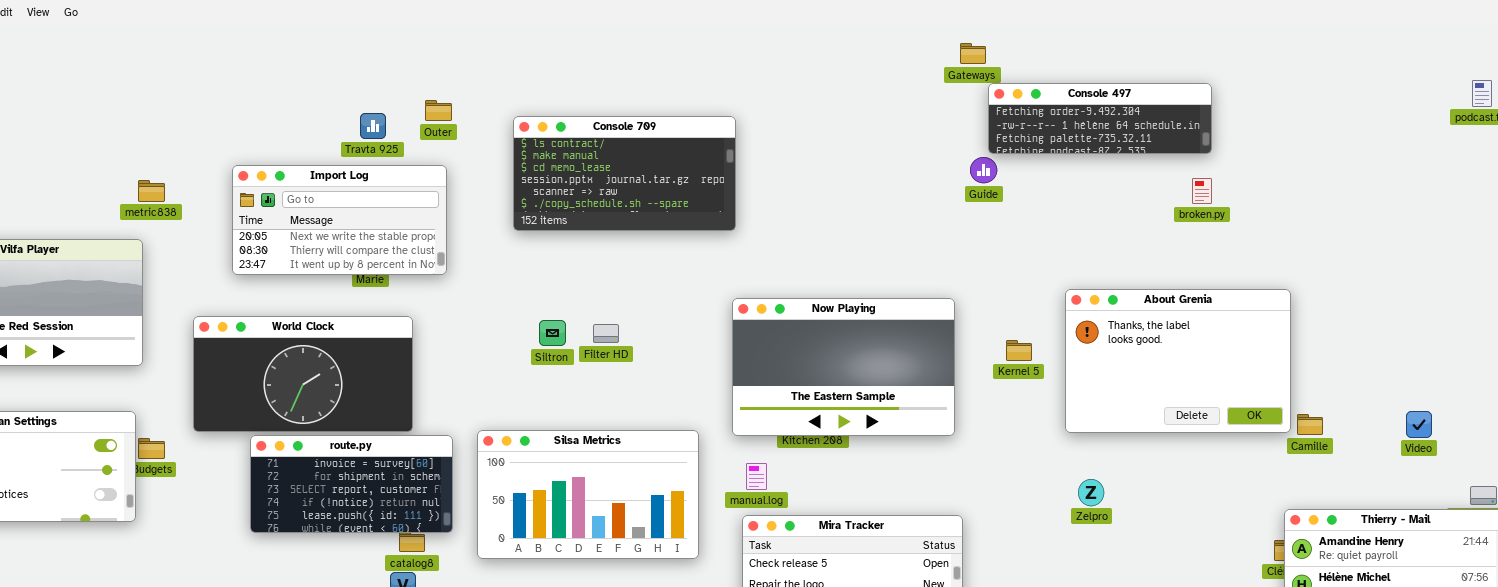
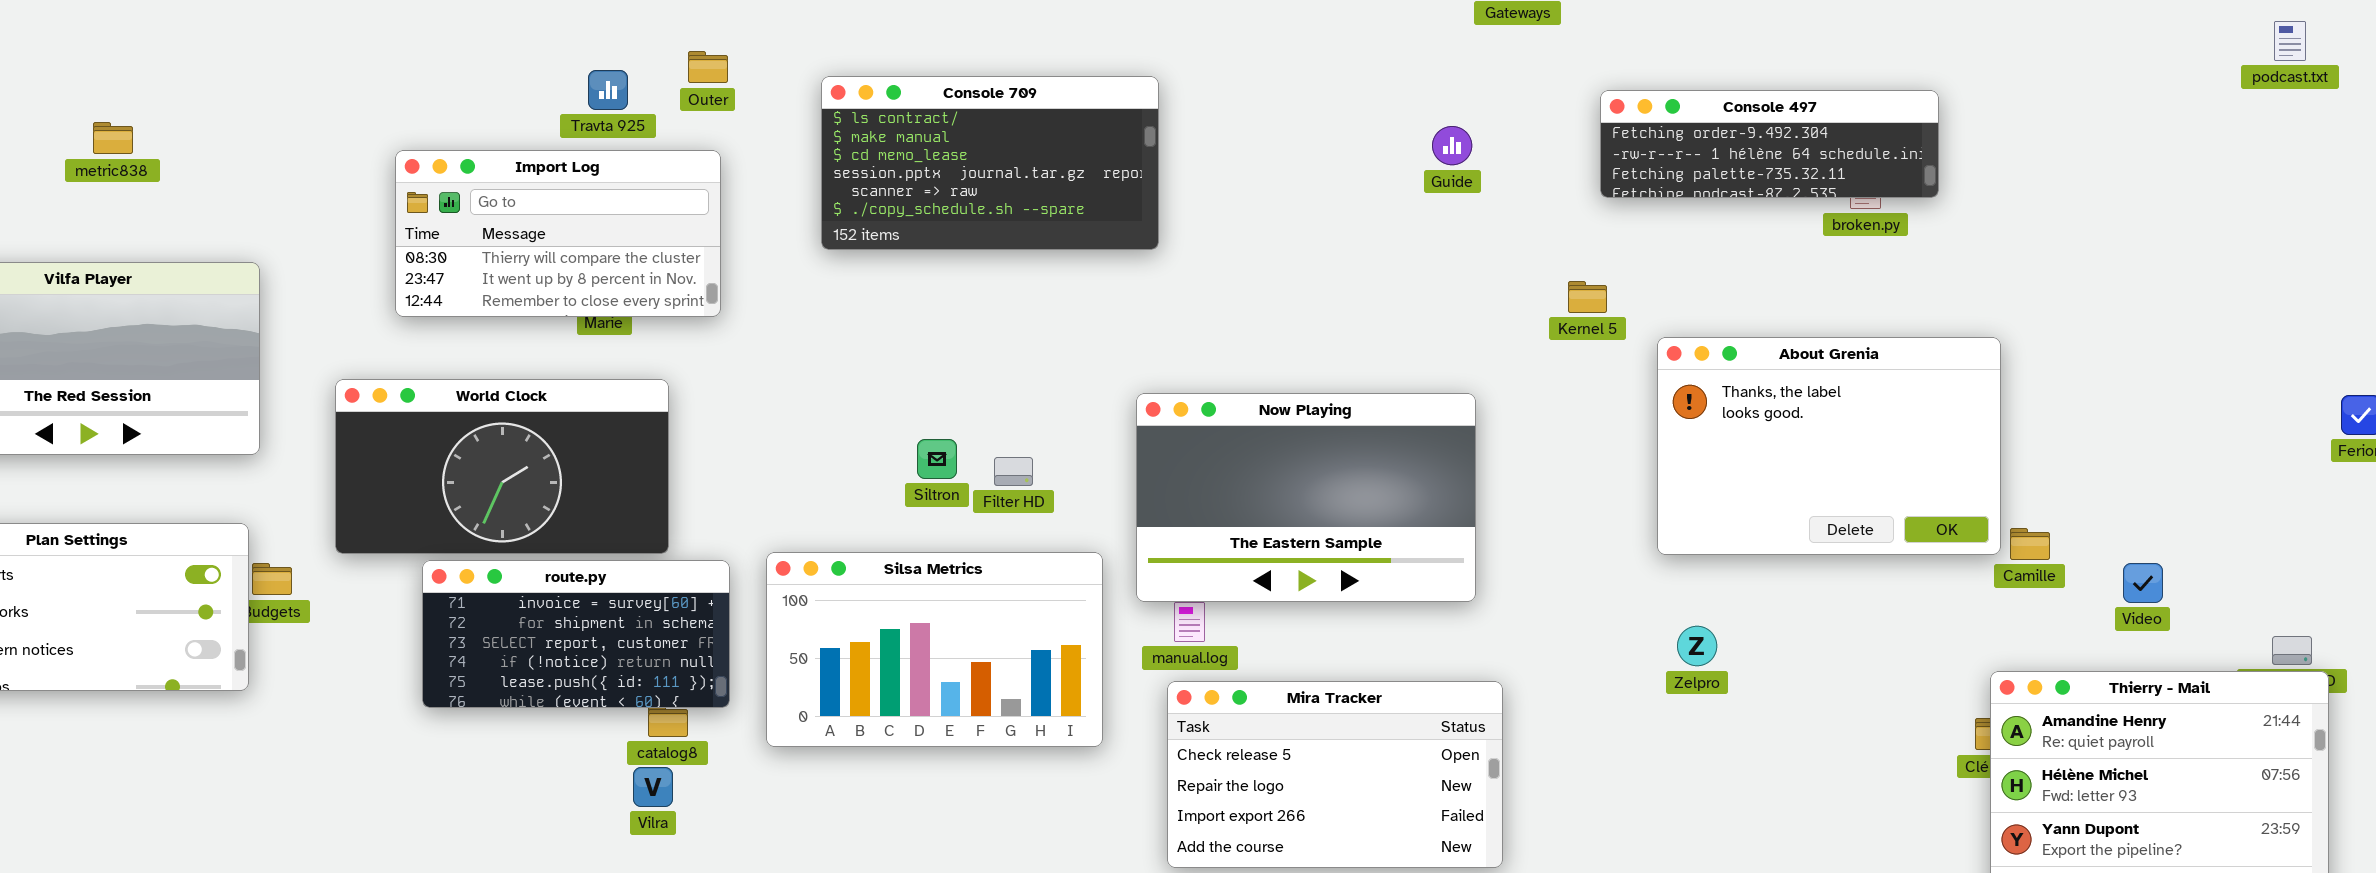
Console 497: [988,83,1212,154] -> [1600,90,1939,198], moved
Guide: [970,157,997,183] -> [1432,126,1472,165], moved
Import Log: [232,165,447,275] -> [395,150,721,317], scrolled down 1 row
metric838: [138,180,165,202] -> [93,122,133,154], moved
Now Playing: [732,298,955,436] -> [1136,393,1476,602], moved
Siltron: [539,320,566,346] -> [917,439,957,479], moved
Filter HD: [593,324,619,343] -> [994,457,1033,486], moved
Kernel 5: [1006,340,1032,361] -> [1568,281,1607,313], moved
Video: [1406,411,1432,438] -> [2123,563,2163,603], moved

